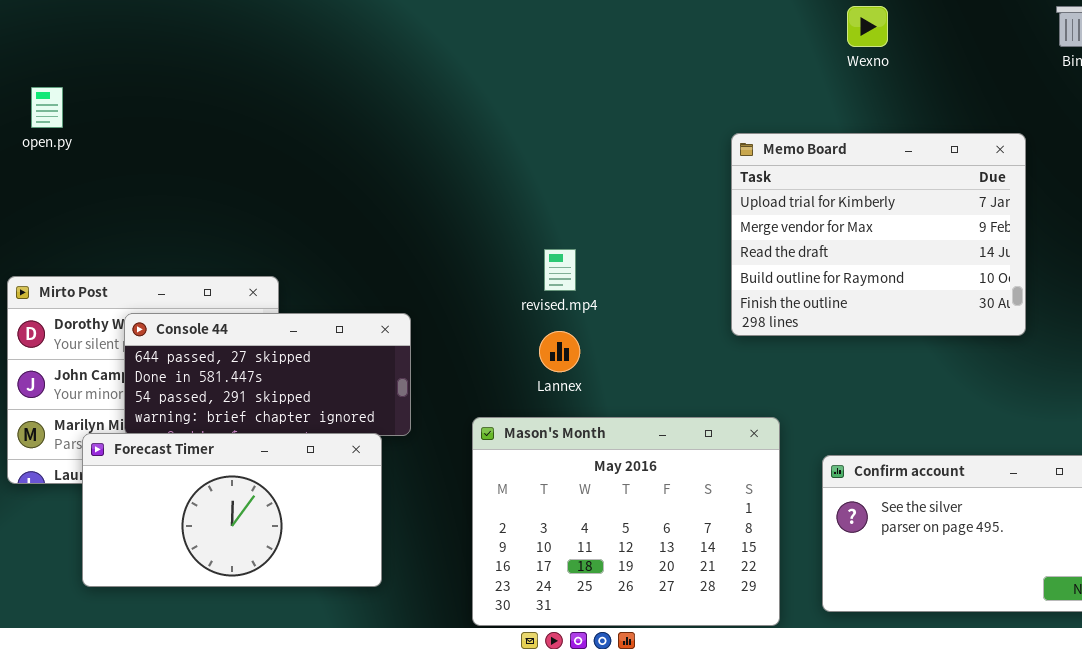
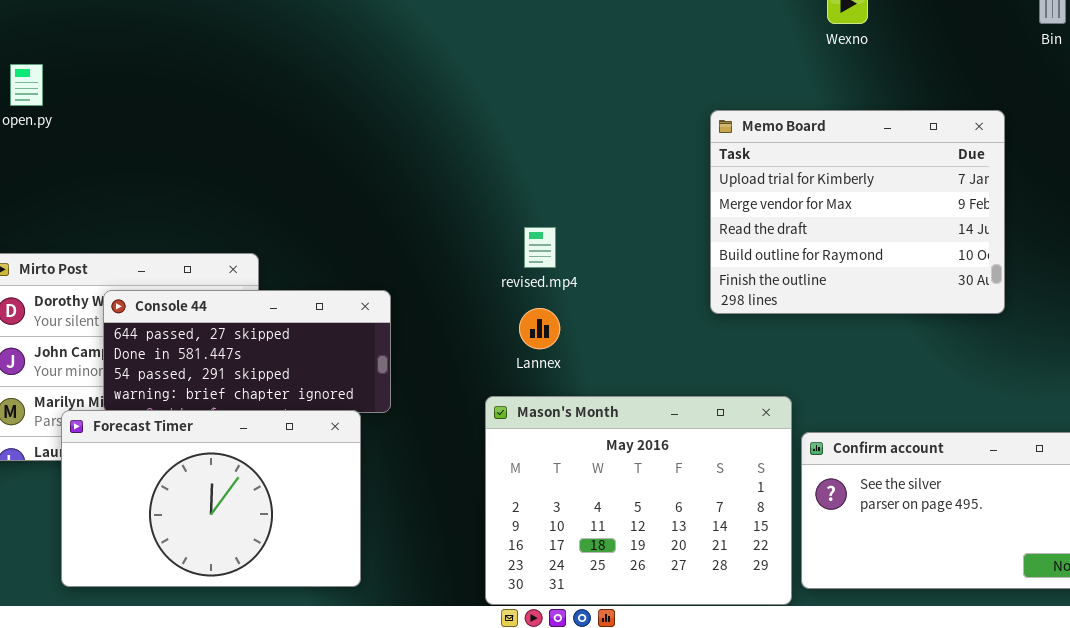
Mason's Month: [472,417,780,626] -> [485,396,792,605], moved
Forecast Timer: [82,433,382,587] -> [61,410,361,587], resized

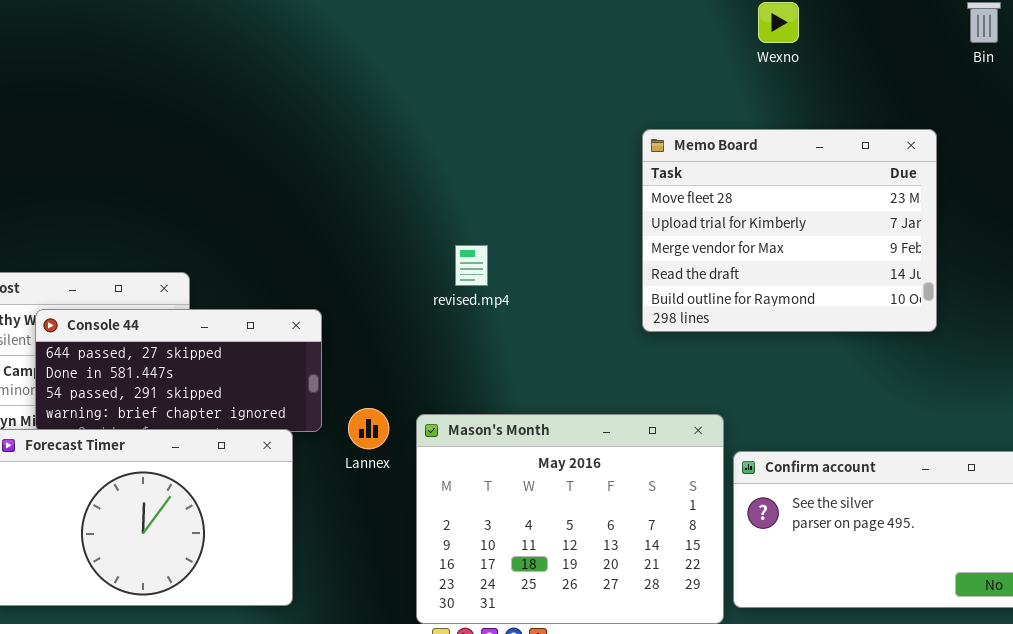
Memo Board: [710,110,1005,314] -> [642,129,937,332], scrolled up 1 row
Lannex: [519,308,560,349] -> [348,408,389,449], moved

